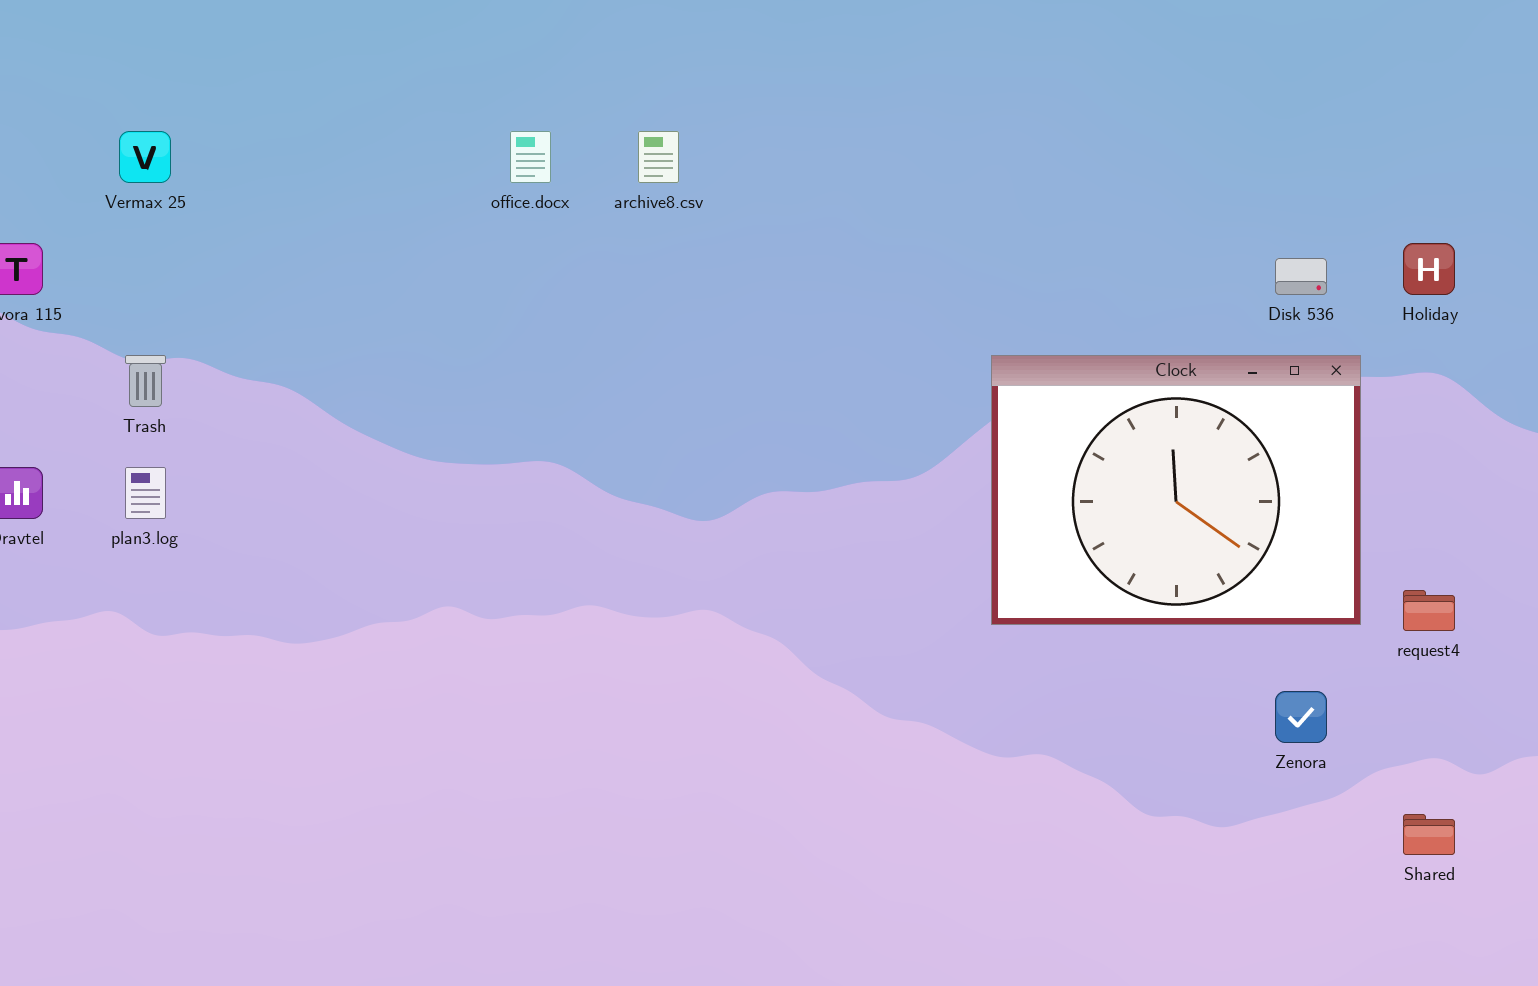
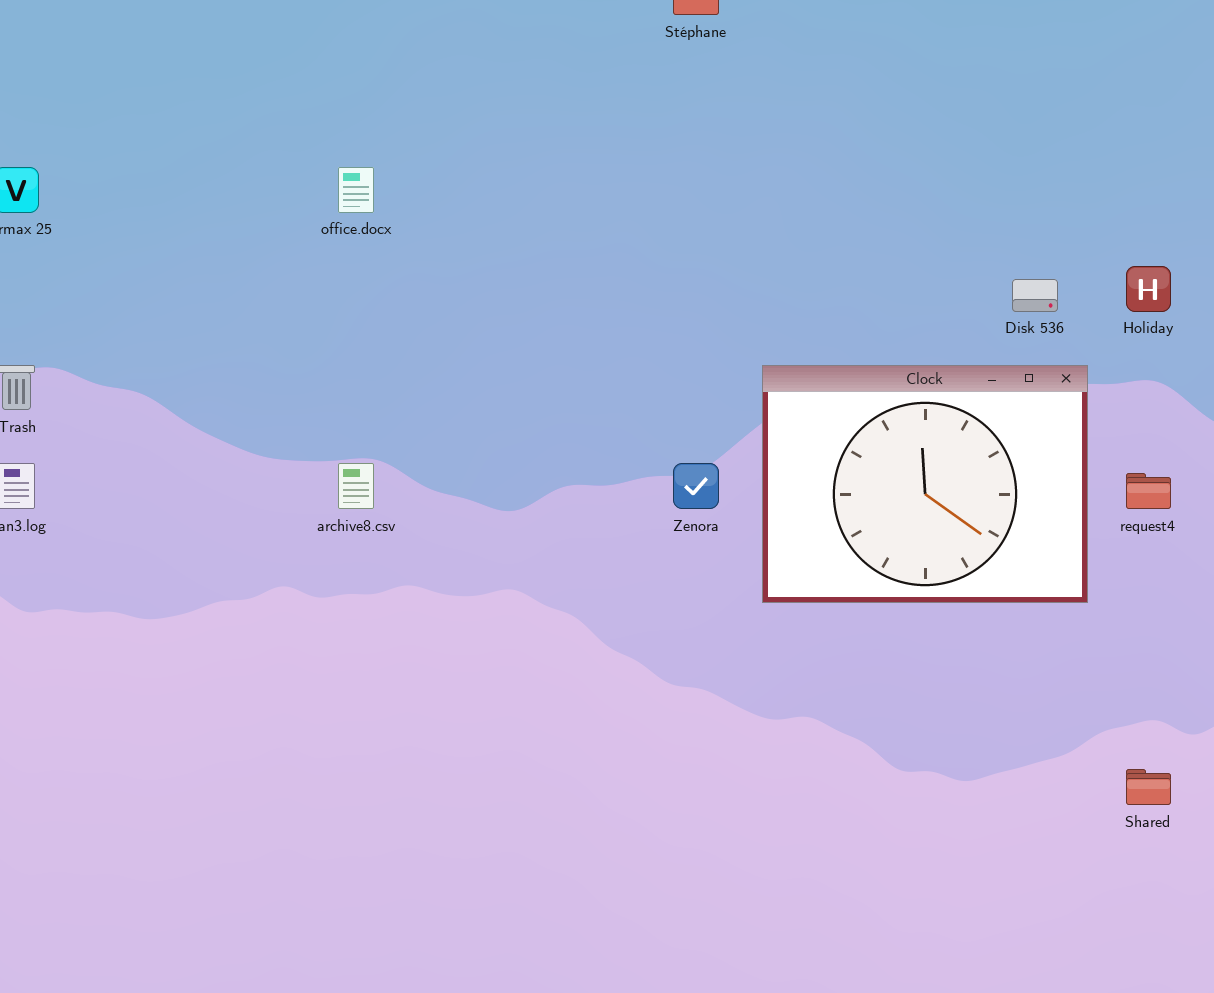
archive8.csv: [638,131,679,183] -> [338,463,374,509], moved
request4: [1403,590,1455,631] -> [1126,473,1171,509], moved
Zenora: [1275,691,1327,743] -> [673,463,719,509], moved

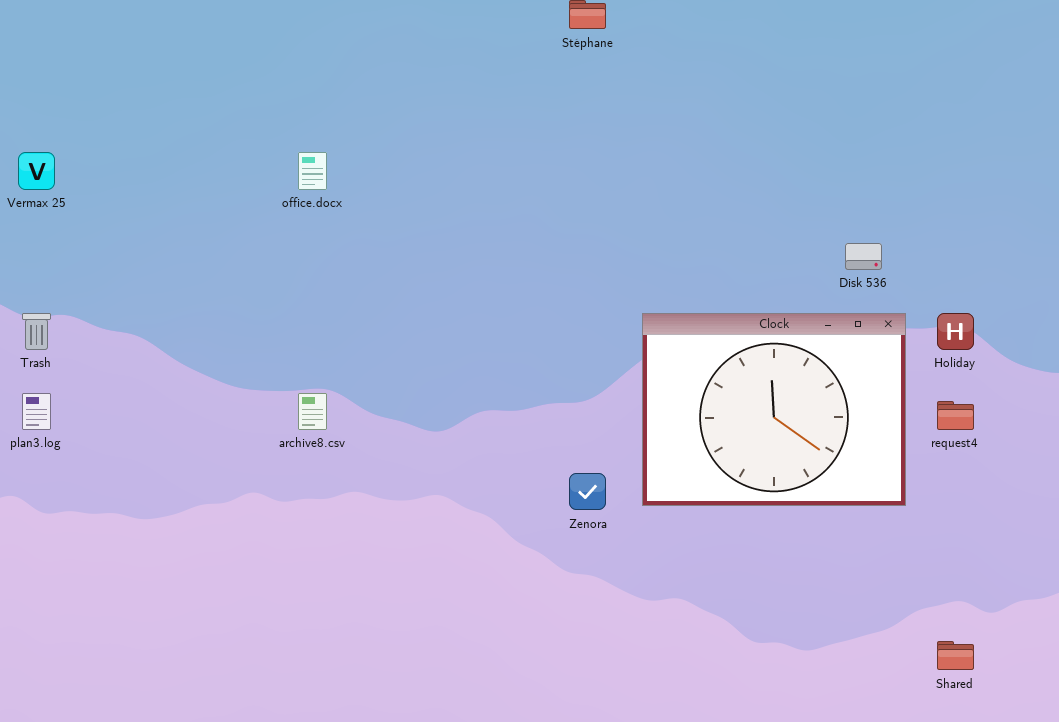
Holiday: [1126,266,1171,312] -> [937,313,974,350], moved
Zenora: [673,463,719,509] -> [569,473,606,510], moved

